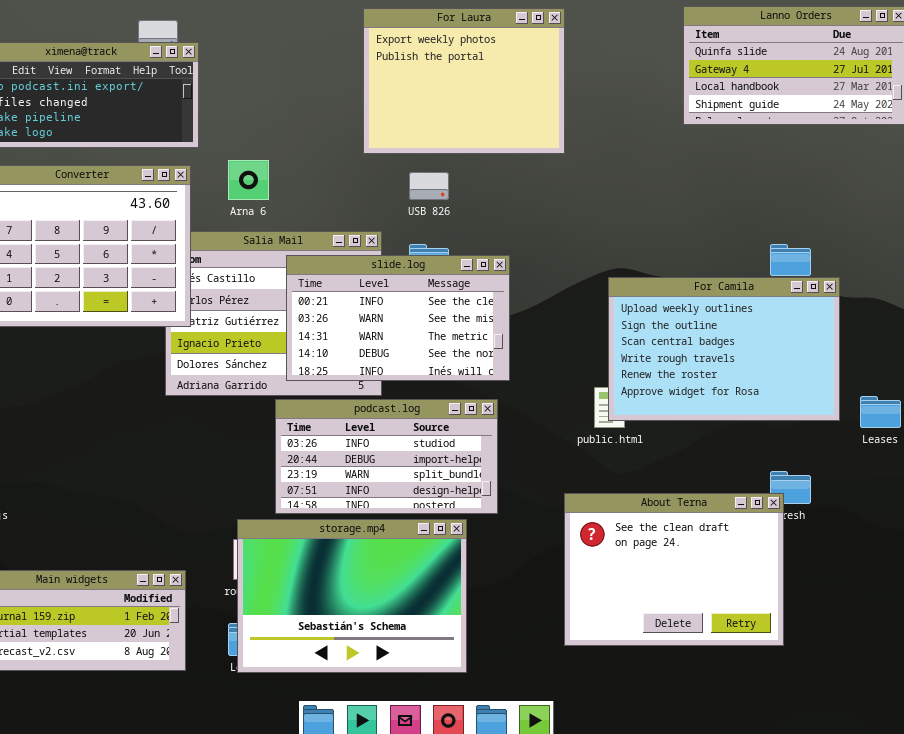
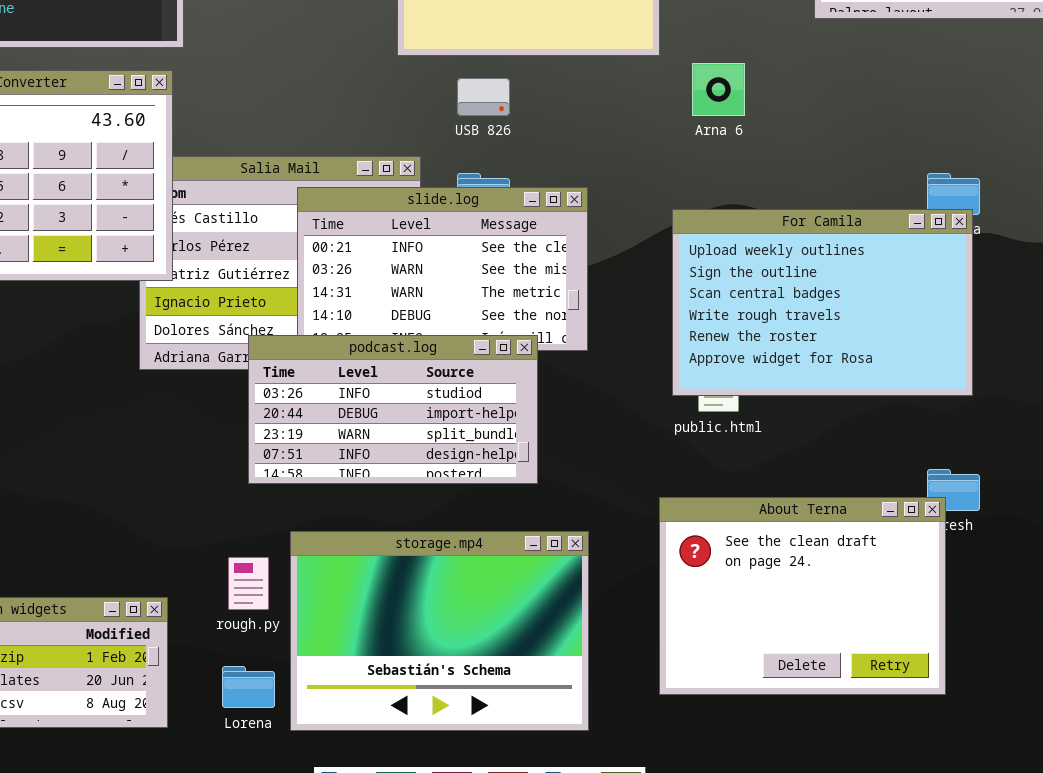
Arna 6: [228,160,269,200] -> [692,63,745,116], moved
For Camila: [608,277,840,421] -> [672,209,973,396], moved
podcast.log: [275,399,498,514] -> [248,335,538,484], moved
storage.mp4: [237,519,467,673] -> [290,531,589,731], moved

